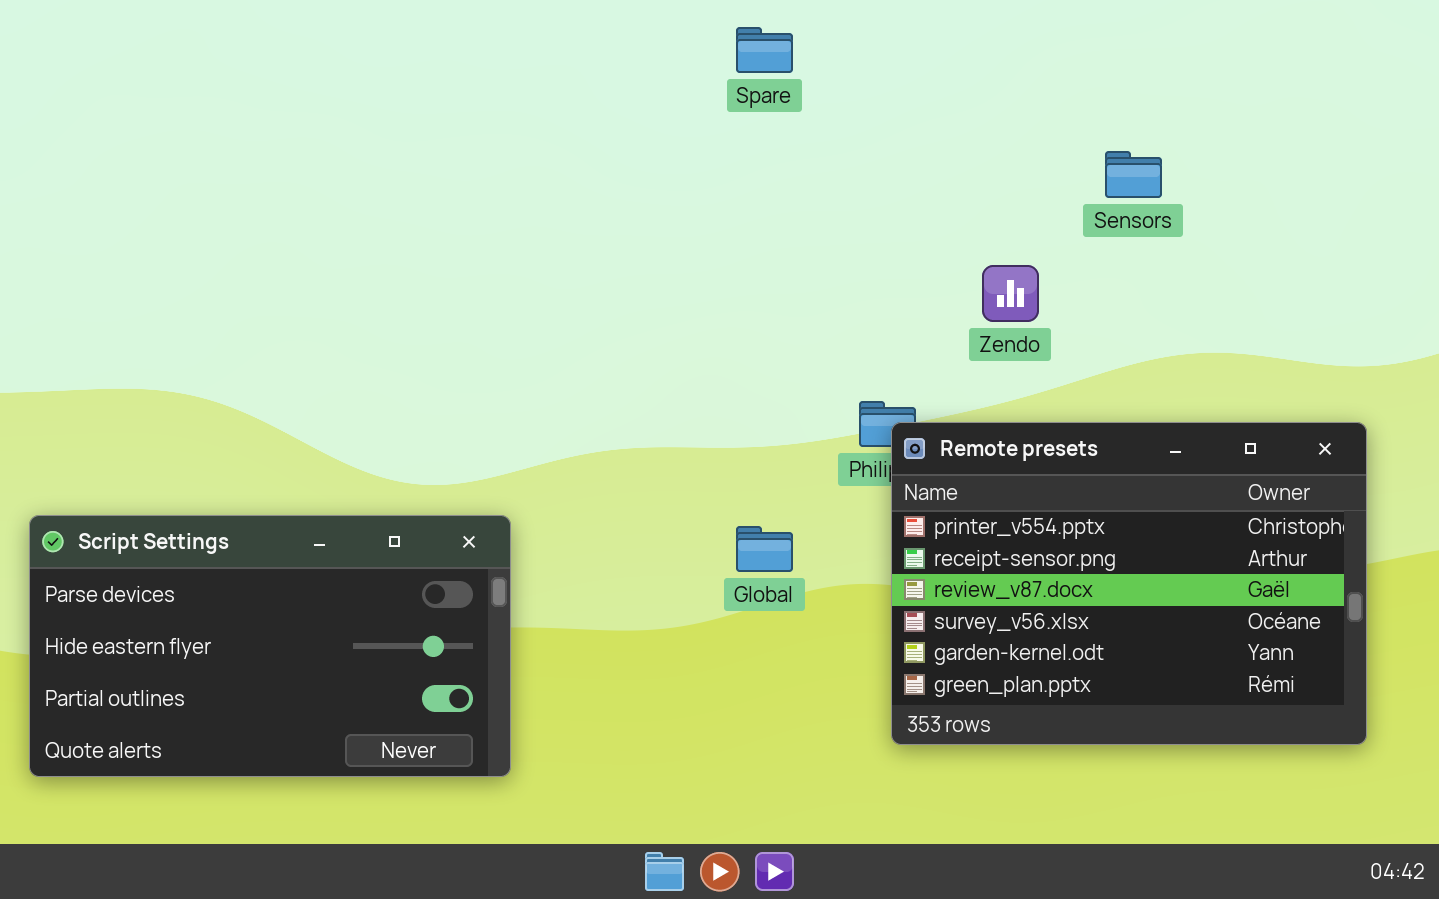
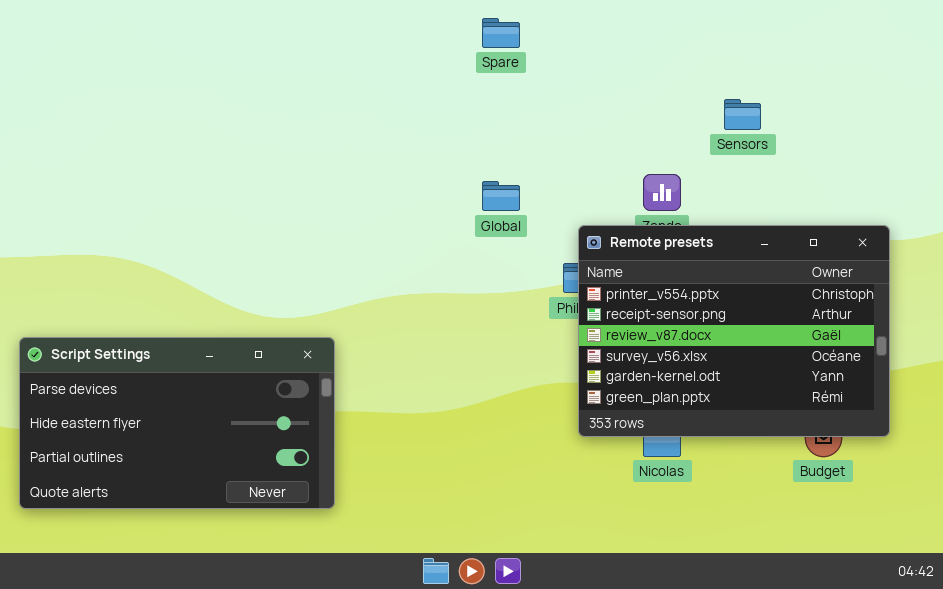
Remote presets: [891,422,1367,745] -> [578,225,890,437], moved
Global: [736,526,793,572] -> [482,181,520,211], moved

